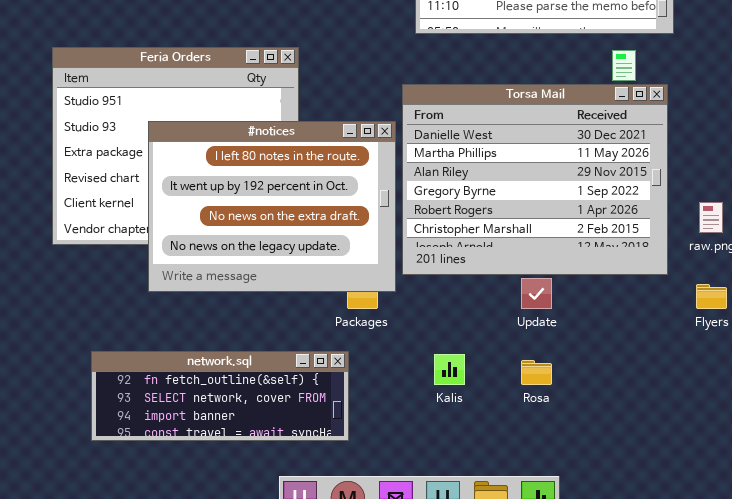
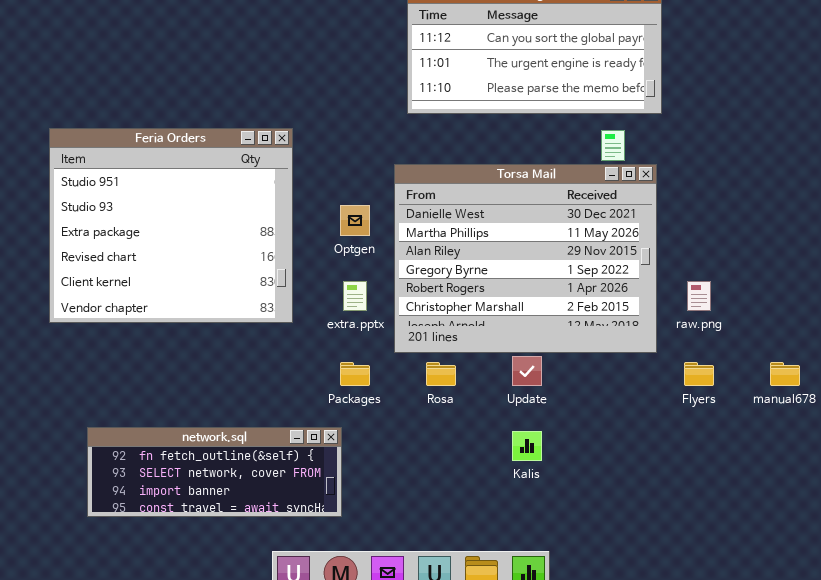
#notices: [148,121,396,292] -> none, closed
Kalis: [434,354,465,385] -> [512,431,542,461], moved
Rosa: [521,360,552,385] -> [426,362,456,386], moved

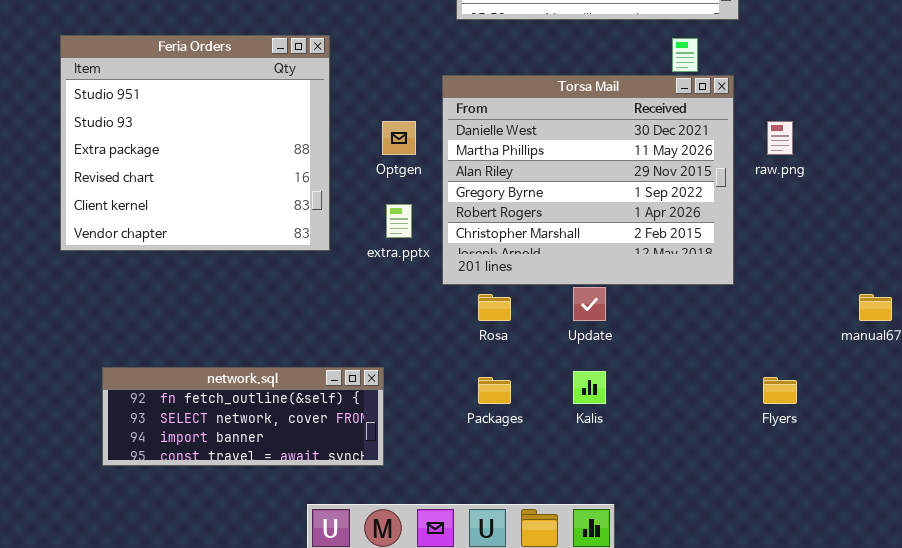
raw.png: [687,281,711,311] -> [767,121,793,155], moved
Packages: [340,362,370,386] -> [478,377,511,404], moved
Flyers: [684,362,714,386] -> [763,377,797,404], moved

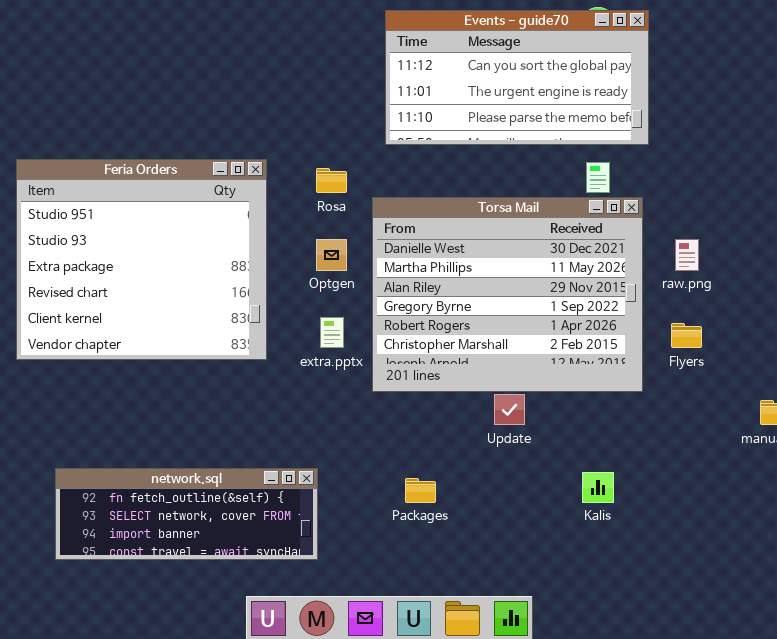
Rosa: [478,294,511,321] -> [316,168,347,193], moved
Kalis: [573,371,606,404] -> [582,472,614,503], moved
Flyers: [763,377,797,404] -> [671,323,702,348], moved

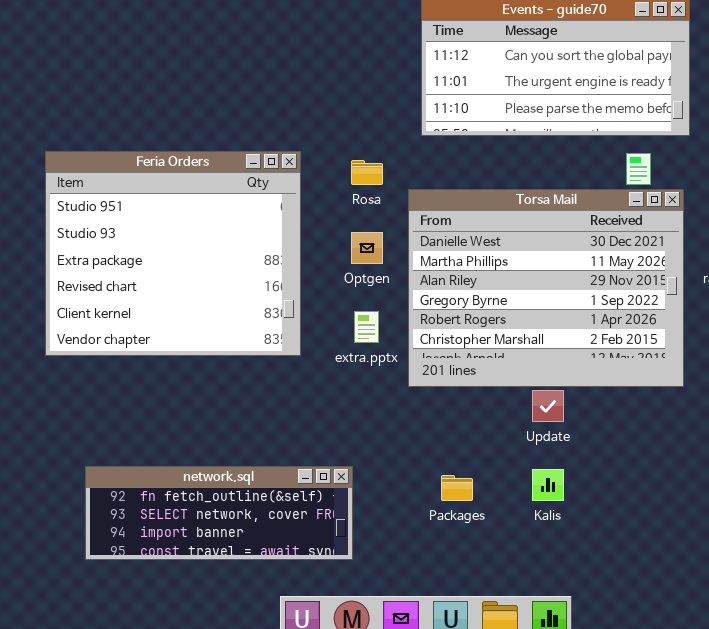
Kalis: [582,472,614,503] -> [532,469,564,501], moved

